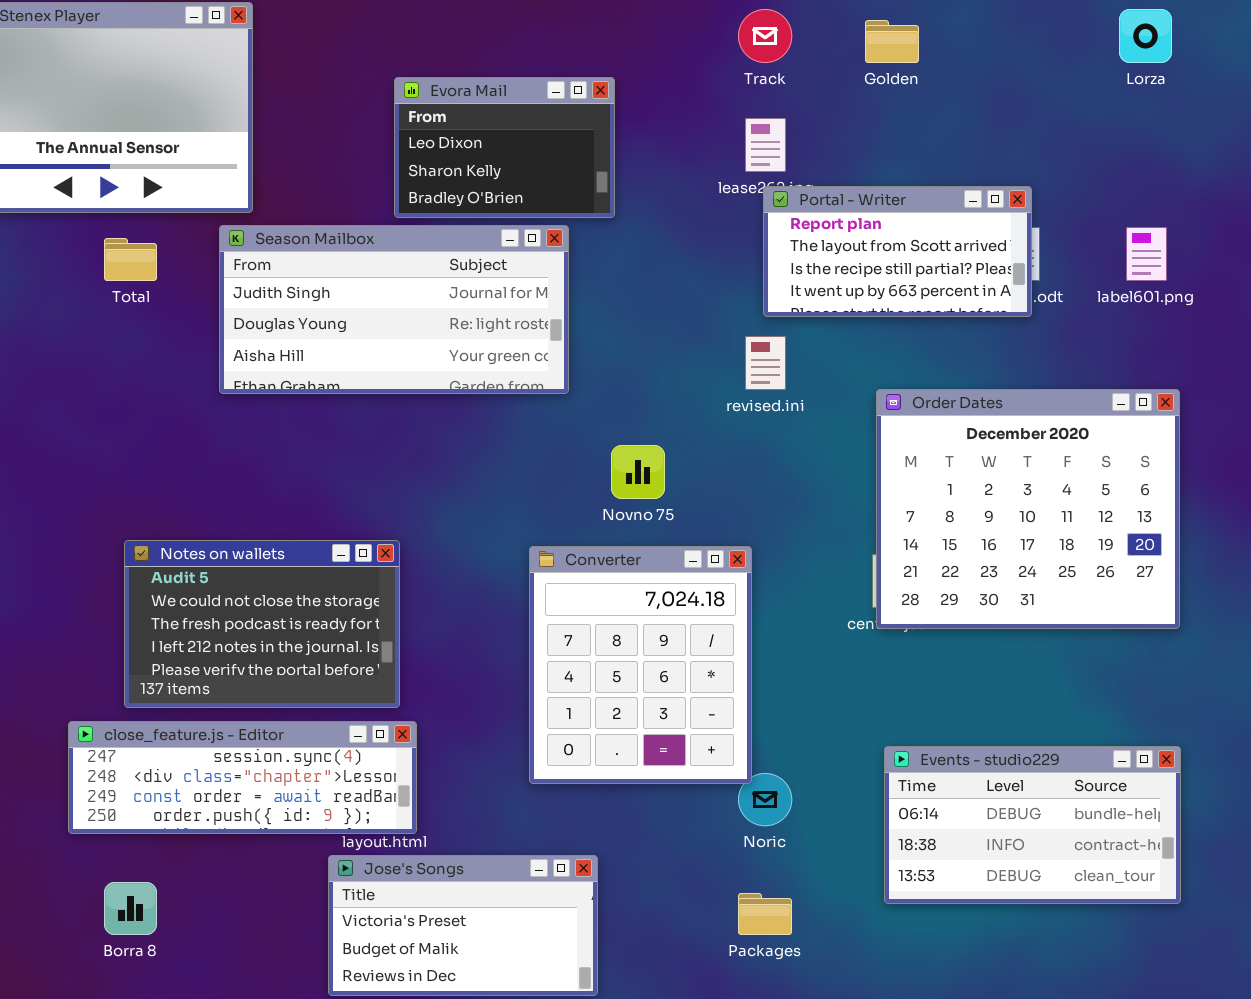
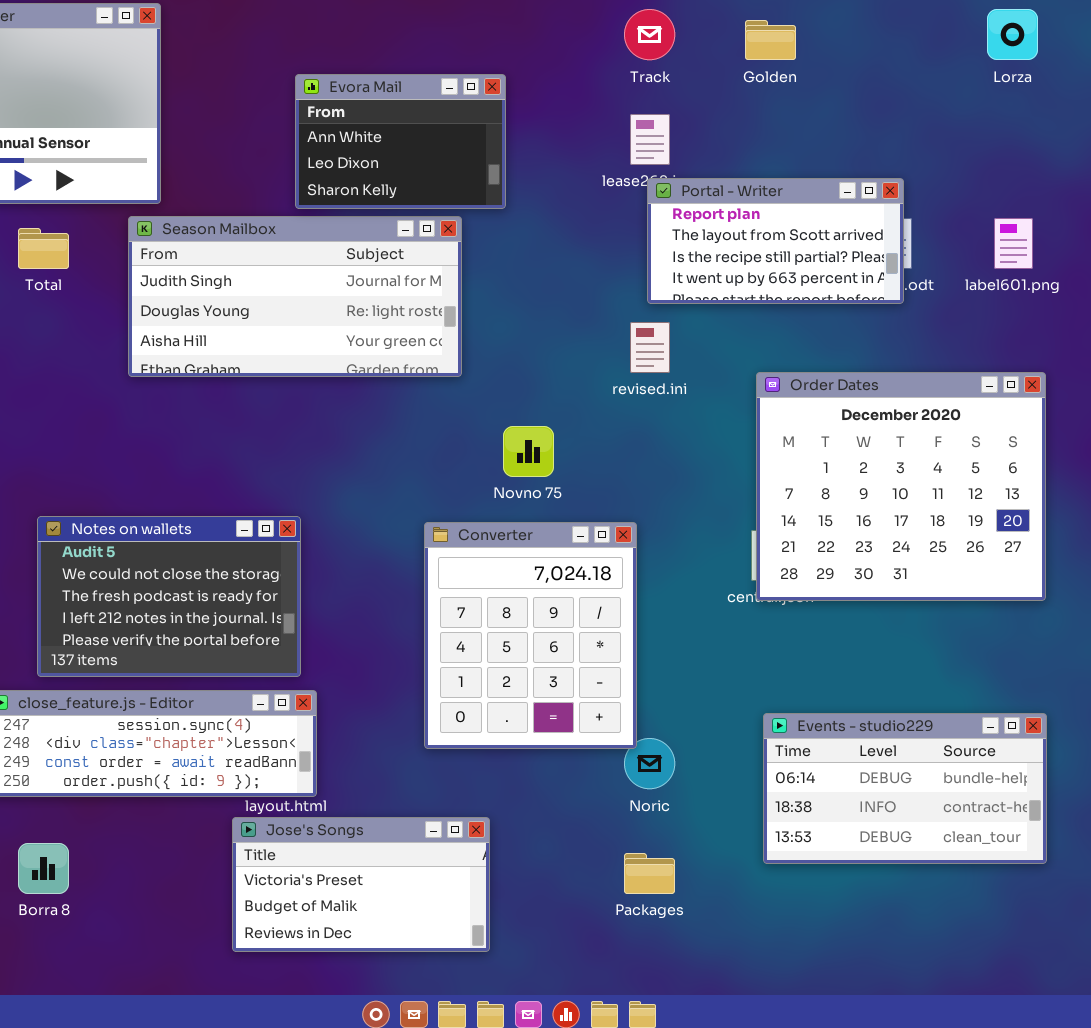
Evora Mail: [394,77,615,218] -> [295,74,506,209], scrolled up 1 row

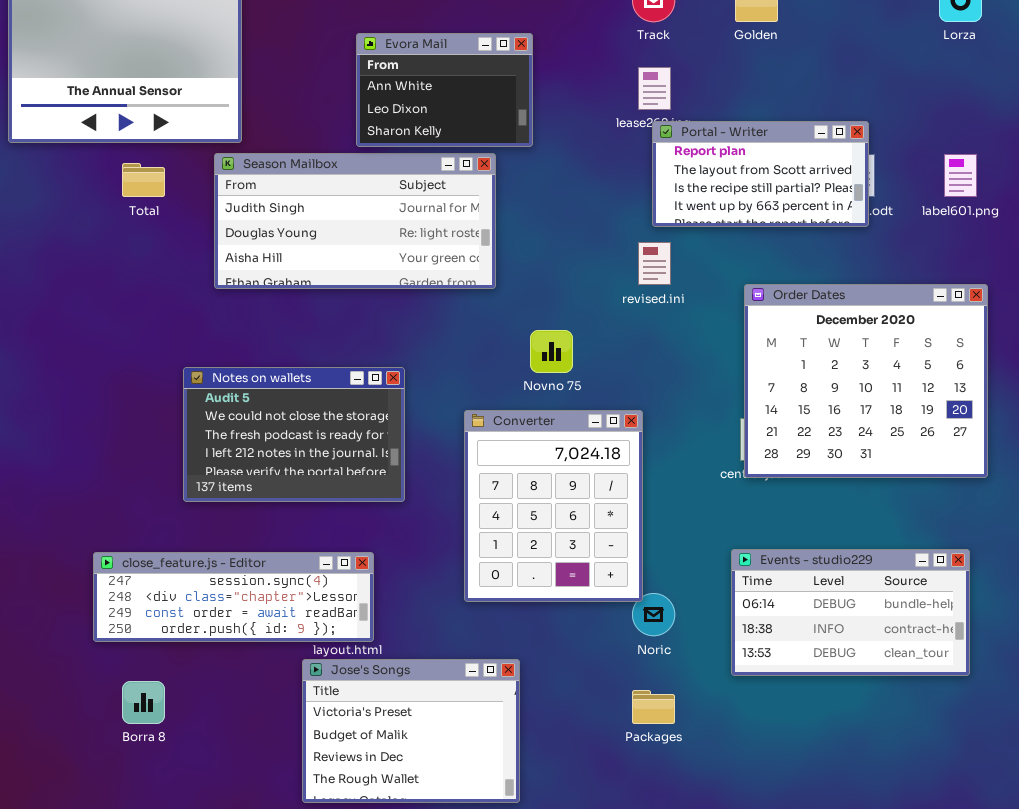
Notes on wallets: [37,516,301,677] -> [183,367,405,502], moved
Events - studio229: [763,713,1047,864] -> [731,549,970,676], moved
Jose's Songs: [232,817,490,952] -> [302,659,520,803], resized

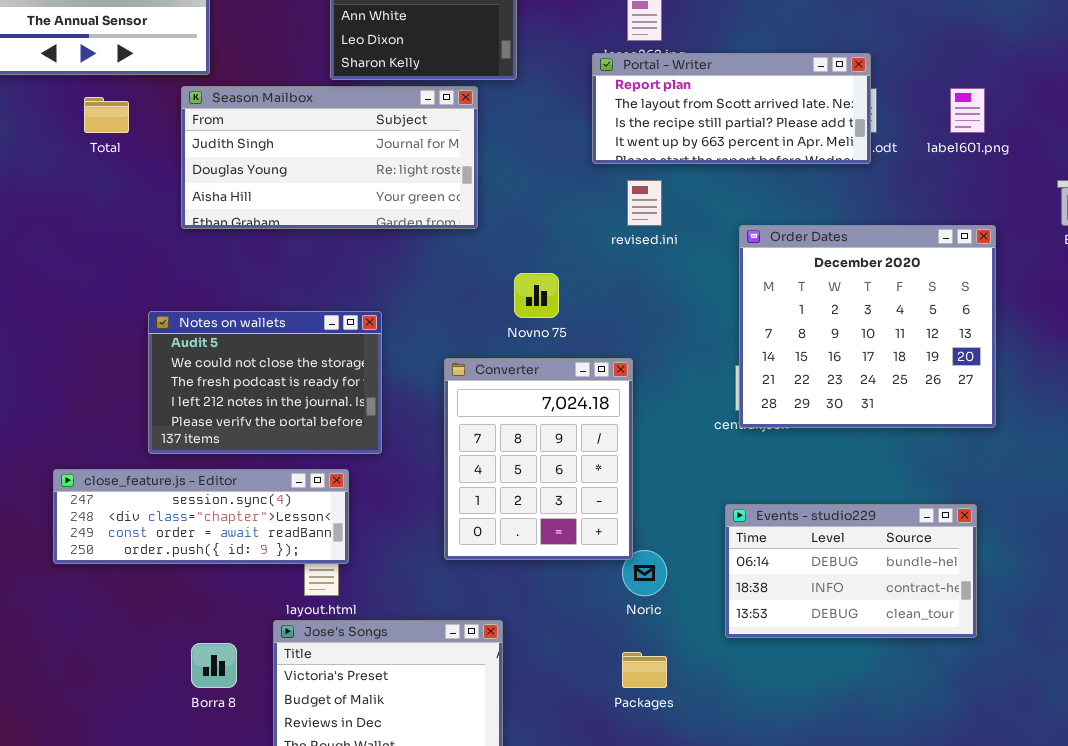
Portal - Writer: [652,121,869,227] -> [592,53,871,164], resized
close_feature.js - Editor: [93,552,374,642] -> [53,469,349,564], moved
Borra 8: [122,681,165,724] -> [191,643,237,688], moved

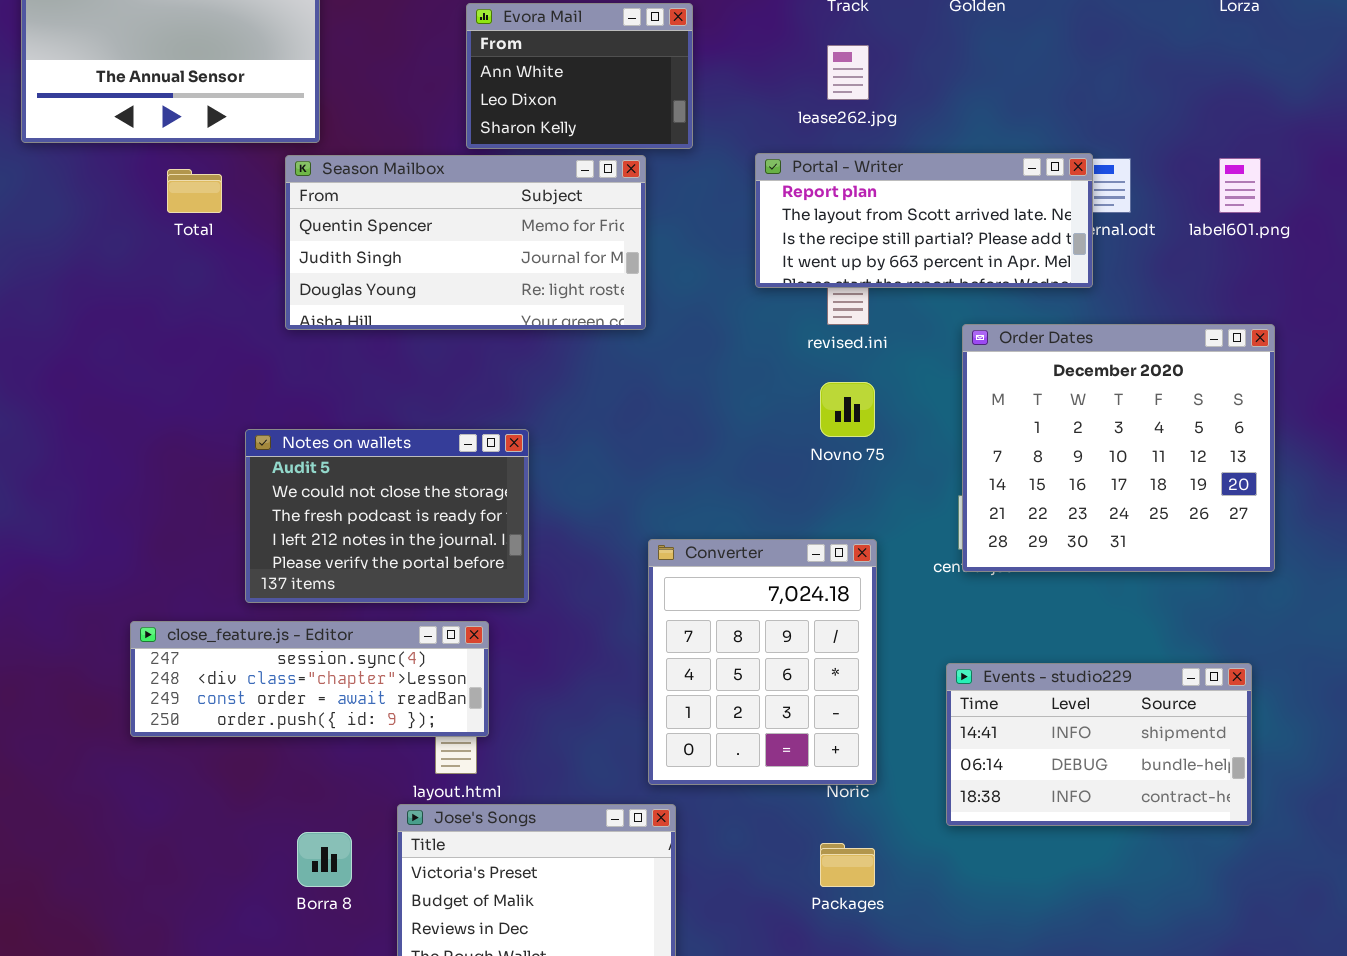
Portal - Writer: [592,53,871,164] -> [755,153,1093,288], moved
Season Mailbox: [181,86,478,229] -> [285,155,646,330], scrolled up 1 row
Novno 75: [514,273,559,318] -> [820,382,875,437], moved
Converter: [444,358,633,560] -> [648,539,877,785], moved
Events - studio229: [725,504,977,638] -> [946,663,1252,826], scrolled up 1 row

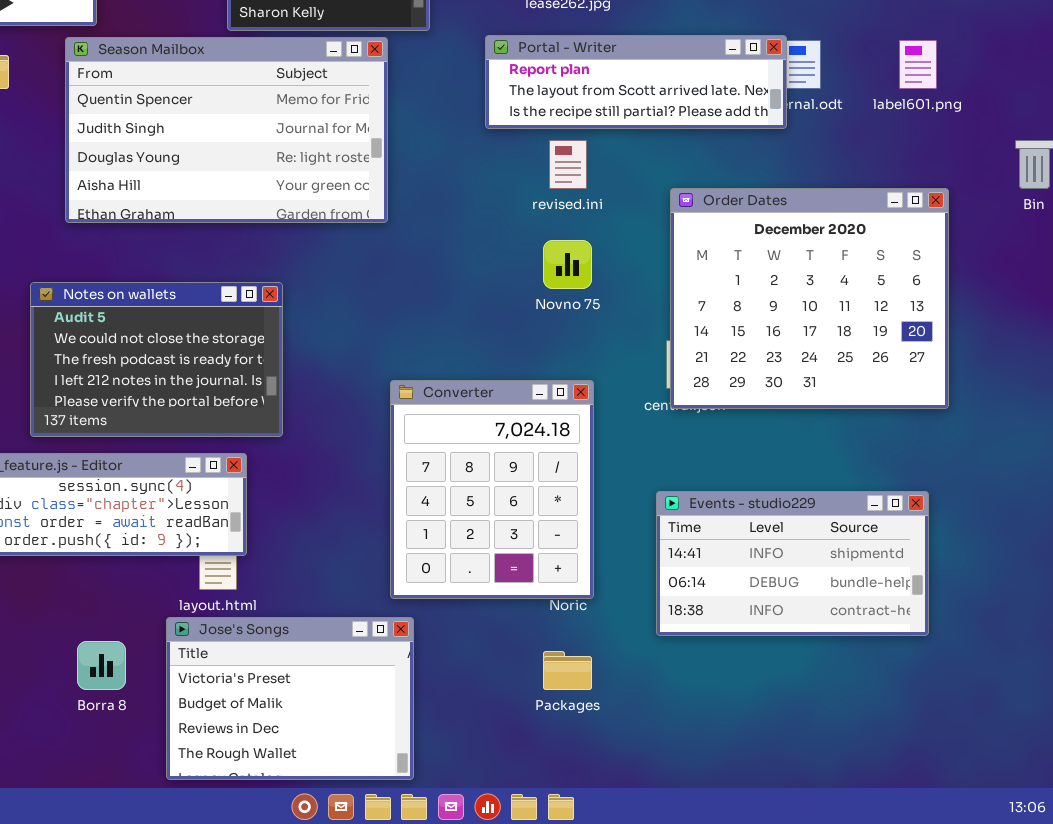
Portal - Writer: [755,153,1093,288] -> [485,35,787,129], resized
Season Mailbox: [285,155,646,330] -> [65,37,388,223], resized

